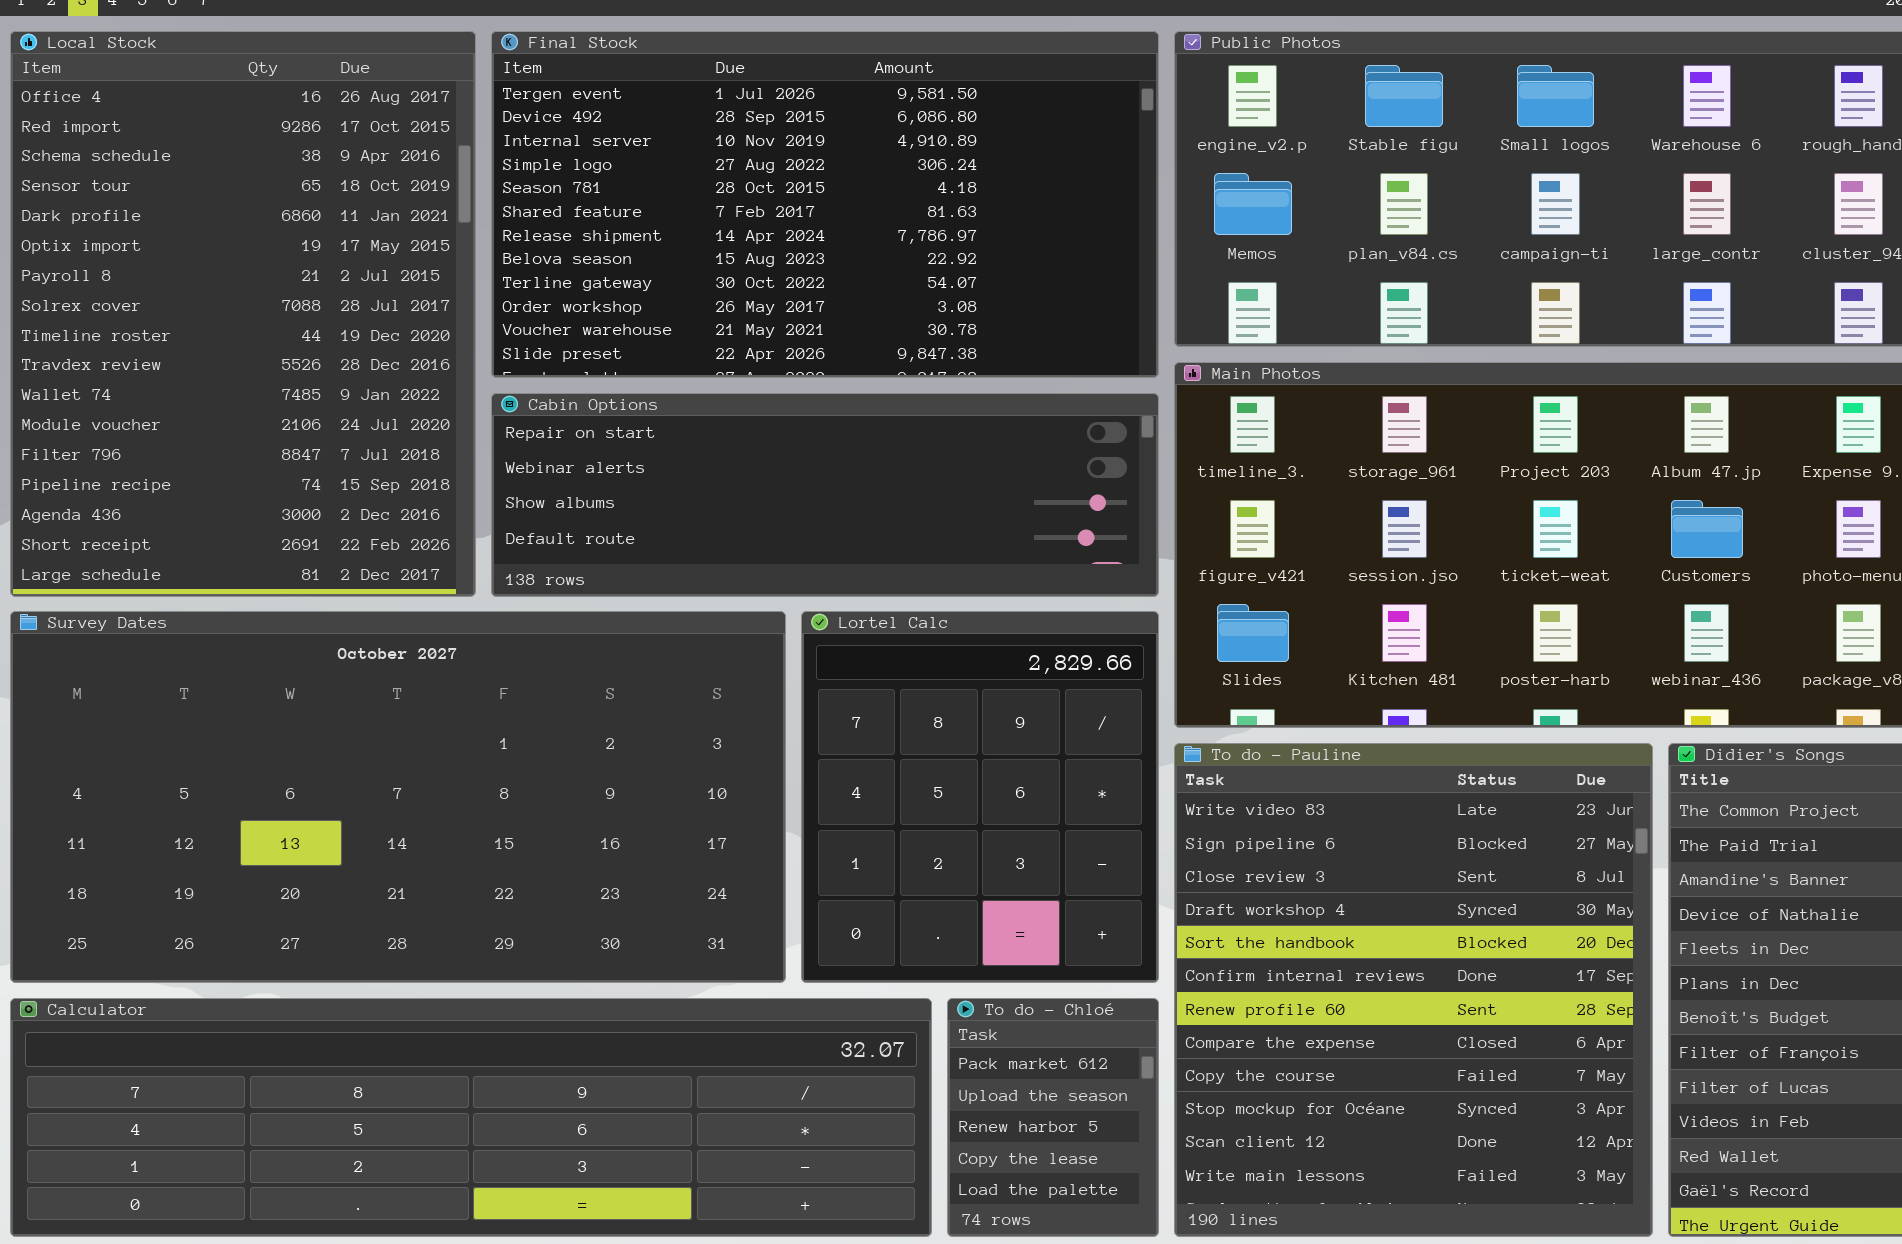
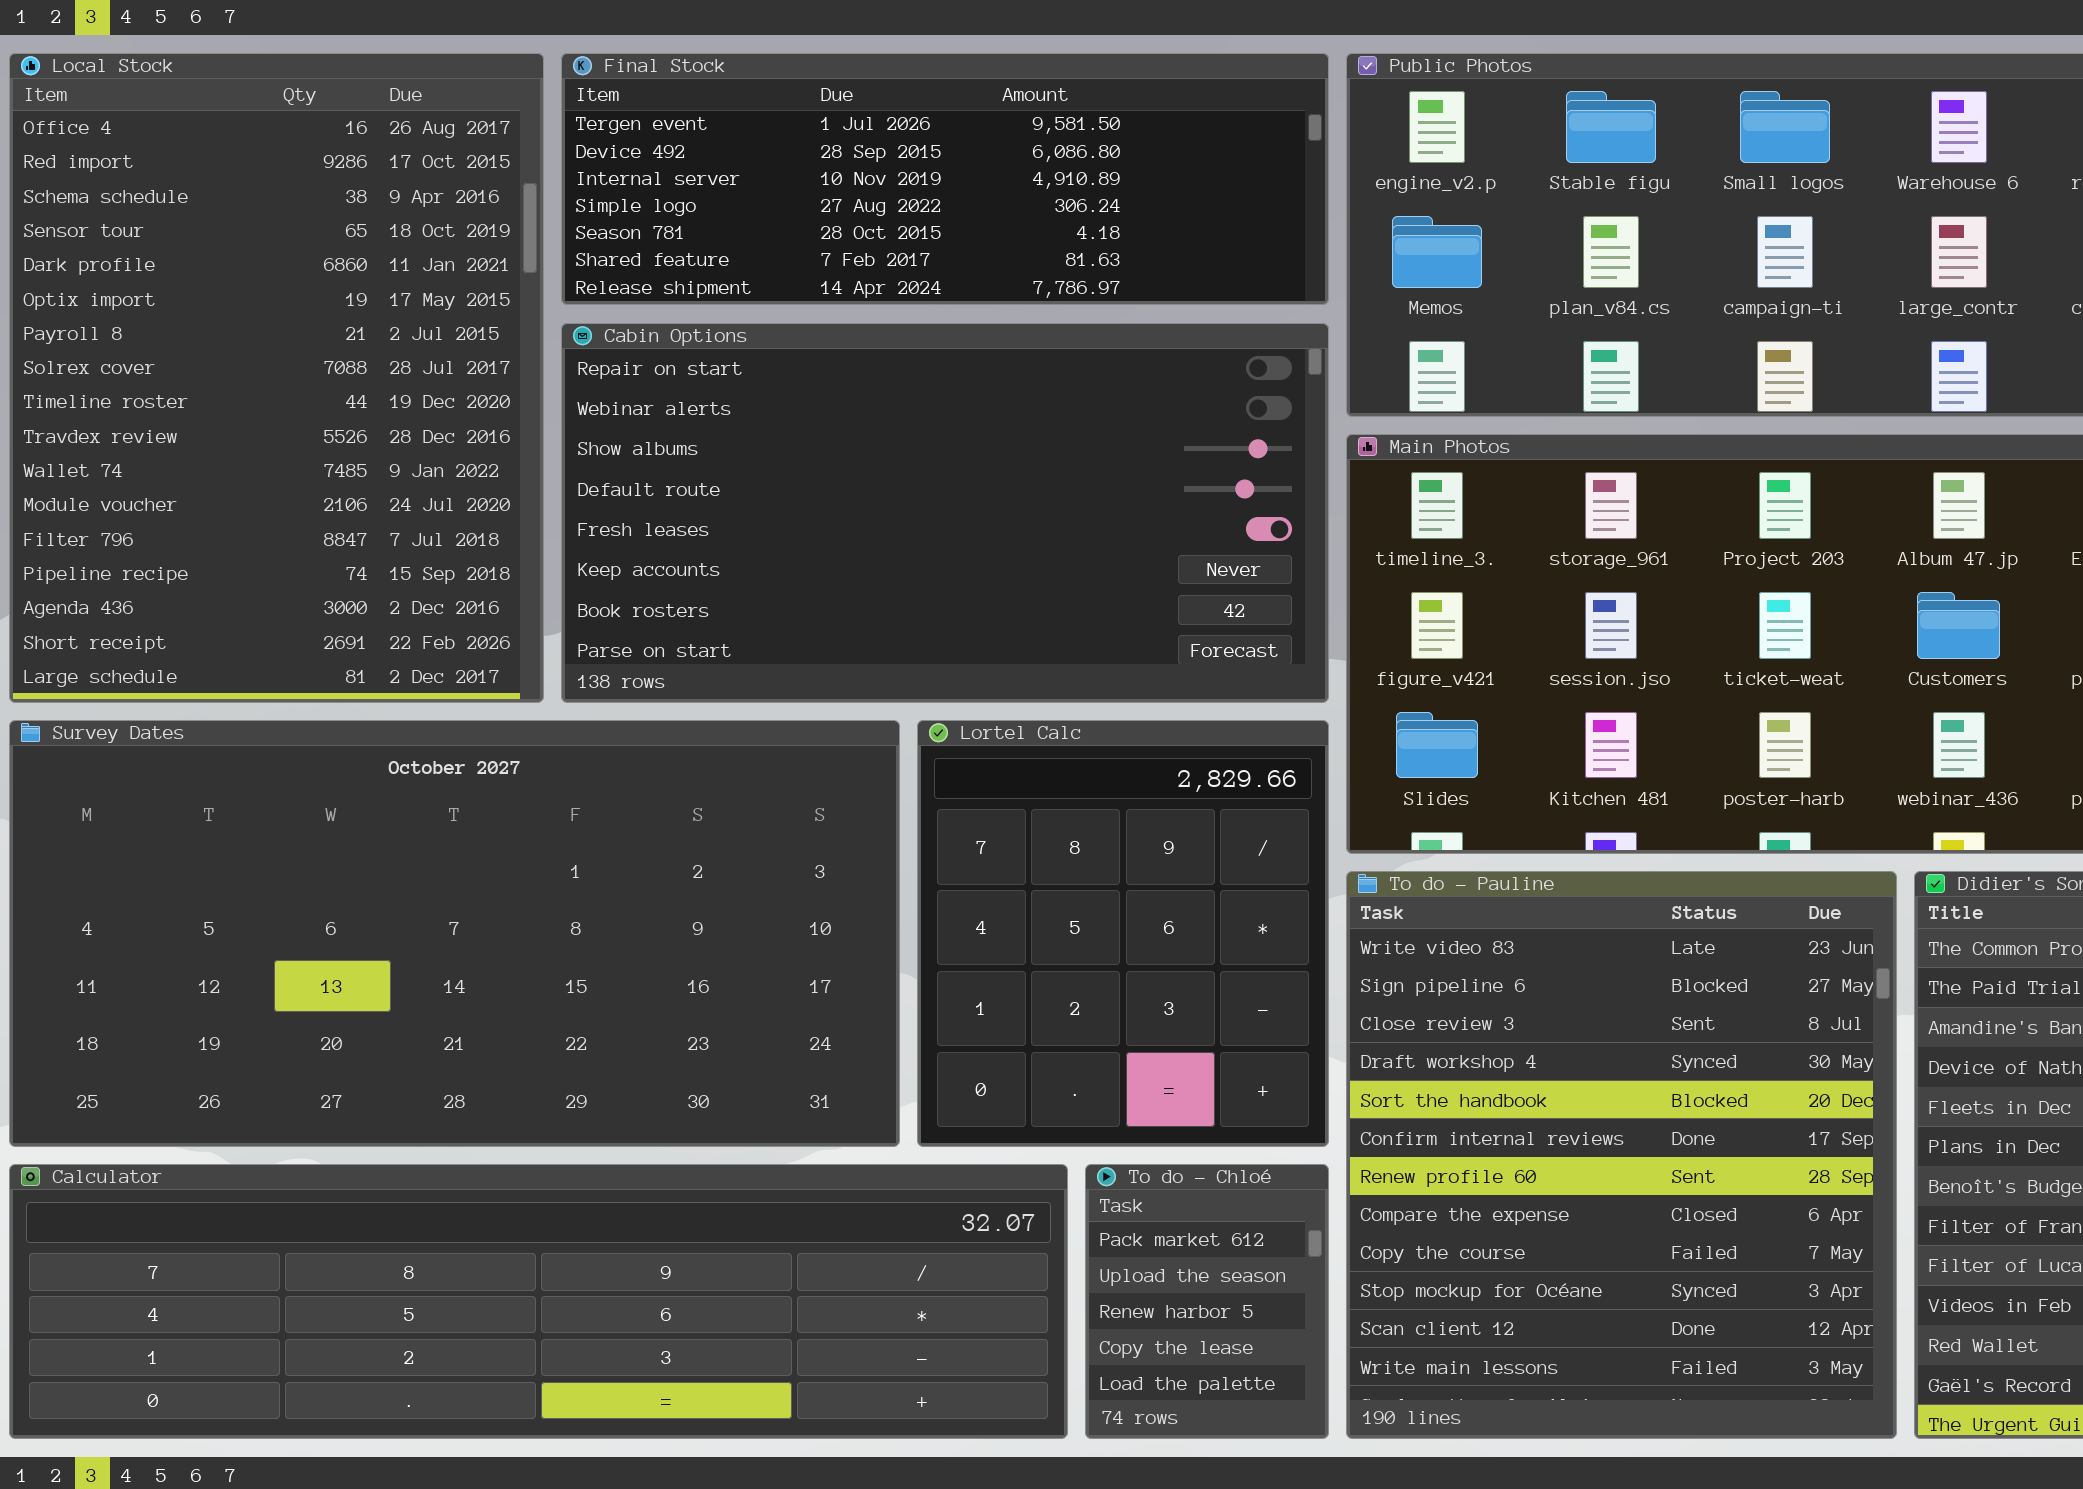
Final Stock: [491,31,1159,378] -> [561,53,1329,305], resized
Cabin Options: [491,393,1159,597] -> [561,323,1329,703], resized

